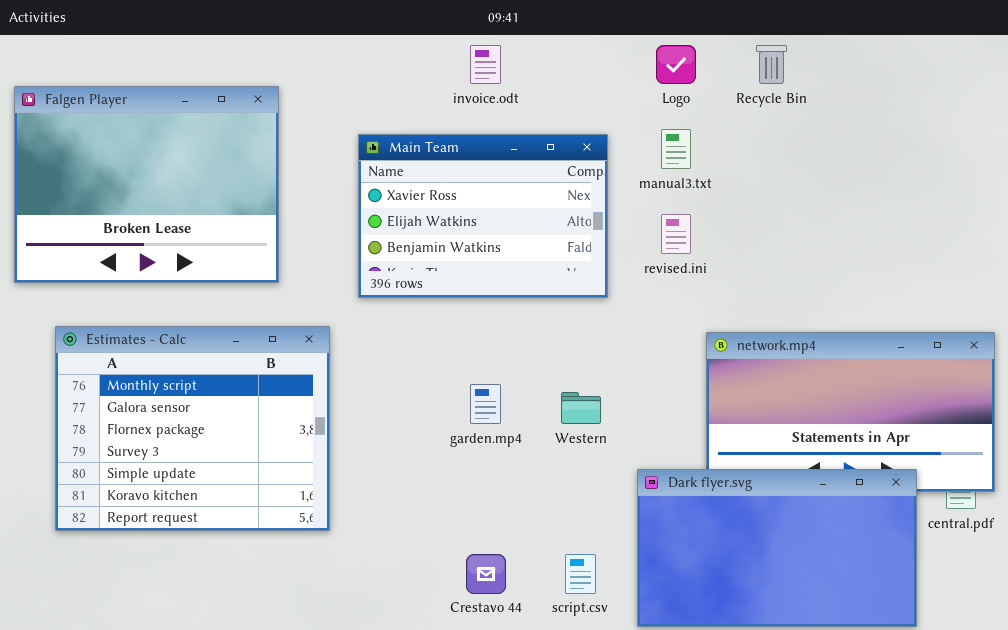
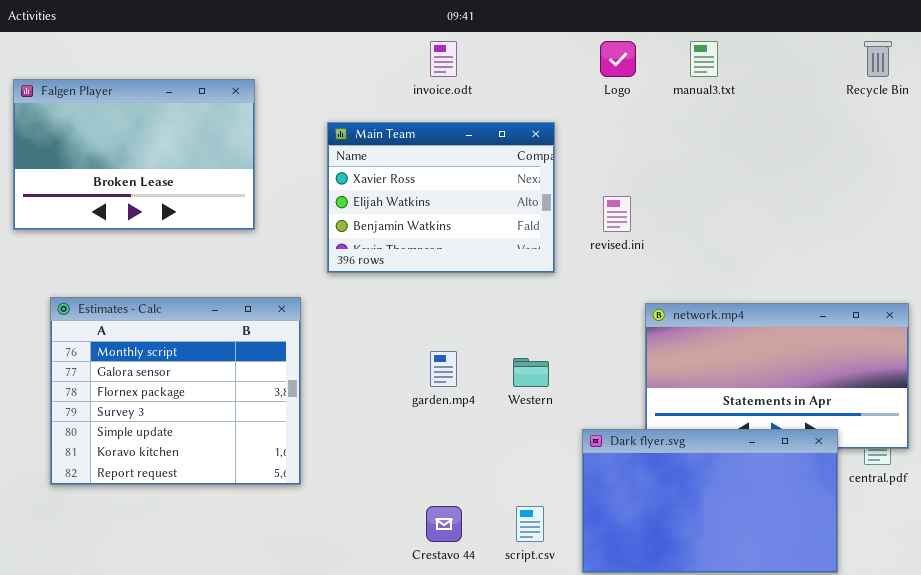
Recycle Bin: [756,45,787,84] -> [864,41,892,77], moved
Falgen Player: [14,86,279,283] -> [13,79,255,230], resized
manual3.txt: [661,129,691,169] -> [690,41,718,77], moved

